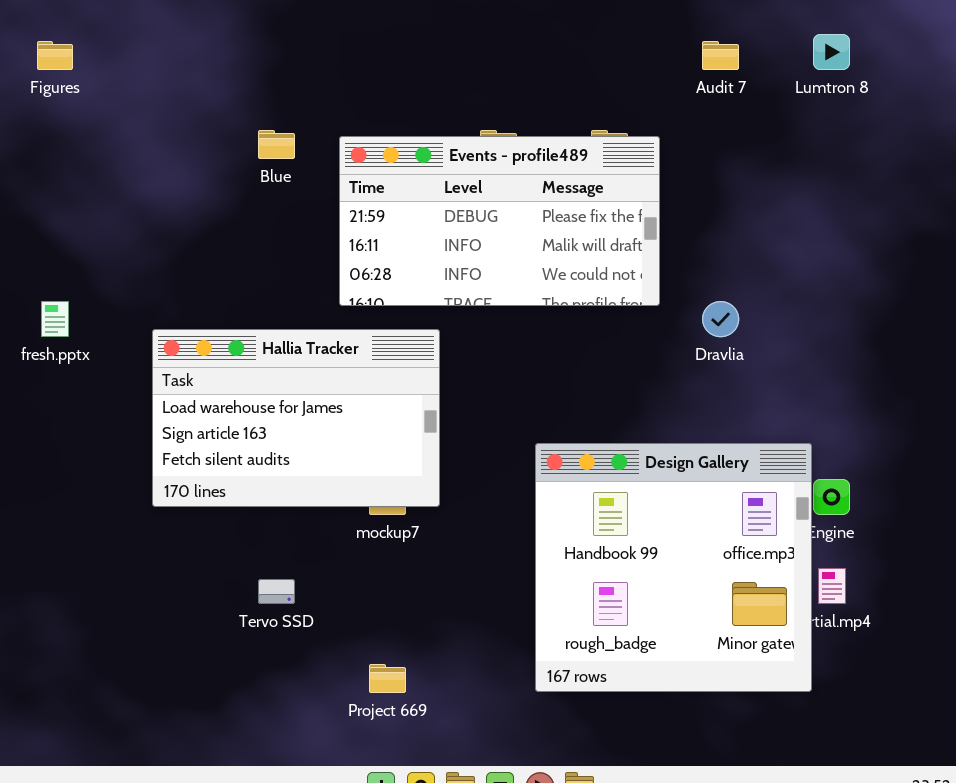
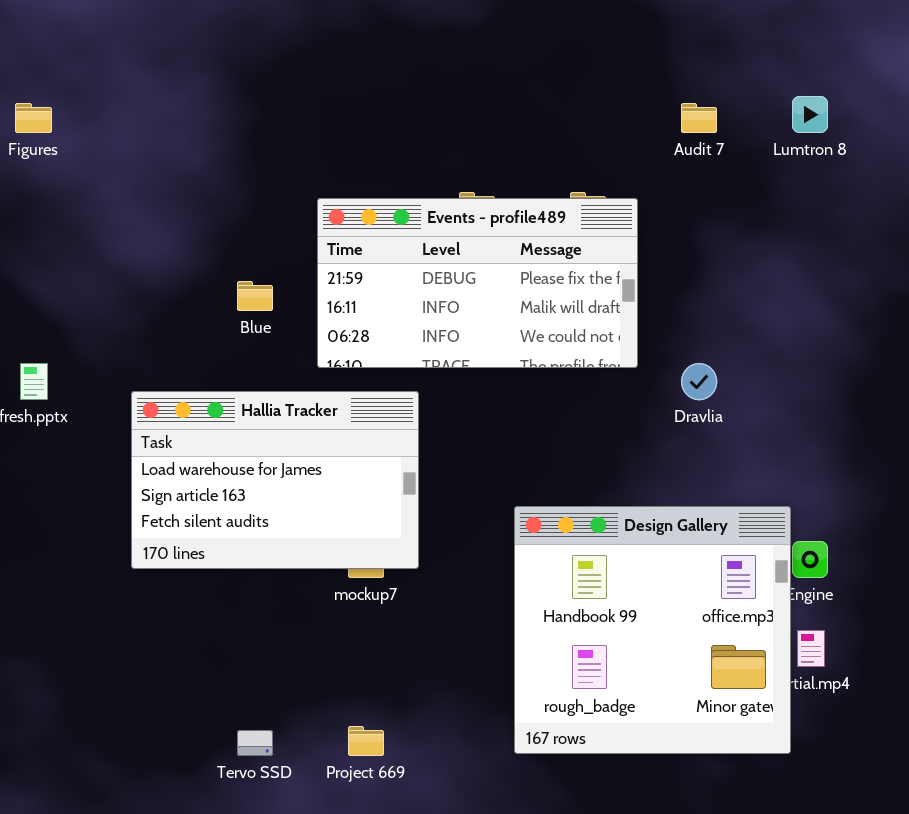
Blue: [258,130,295,159] -> [237,281,273,311], moved
Tervo SSD: [258,579,295,604] -> [237,730,273,756], moved

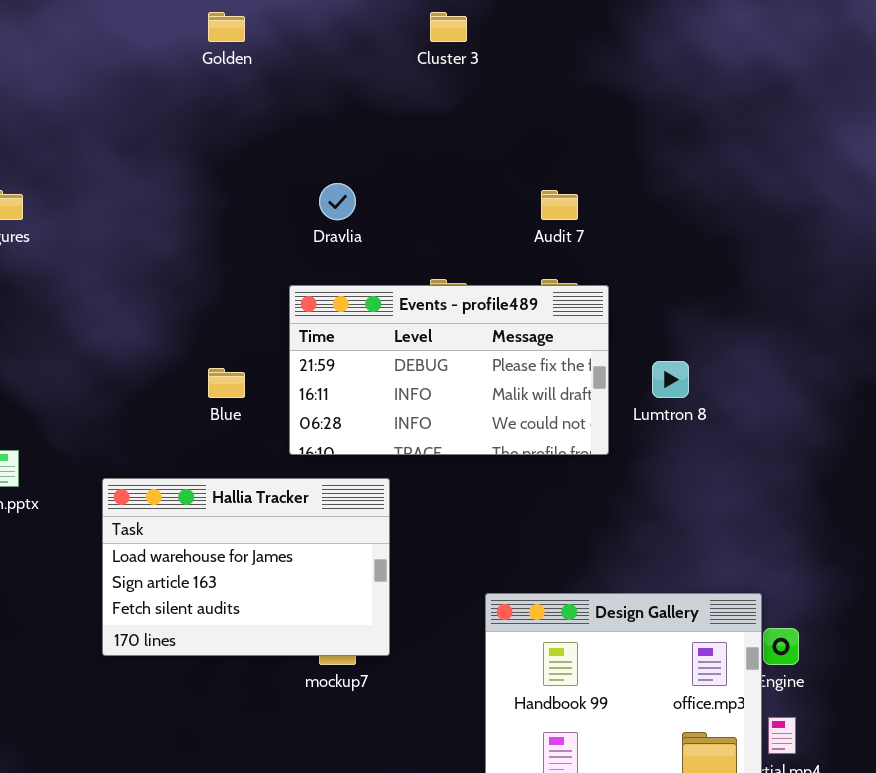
Lumtron 8: [792,96,828,133] -> [652,361,689,398], moved
Audit 7: [681,103,717,133] -> [541,190,578,220], moved
Dravlia: [681,363,717,400] -> [319,183,356,220], moved

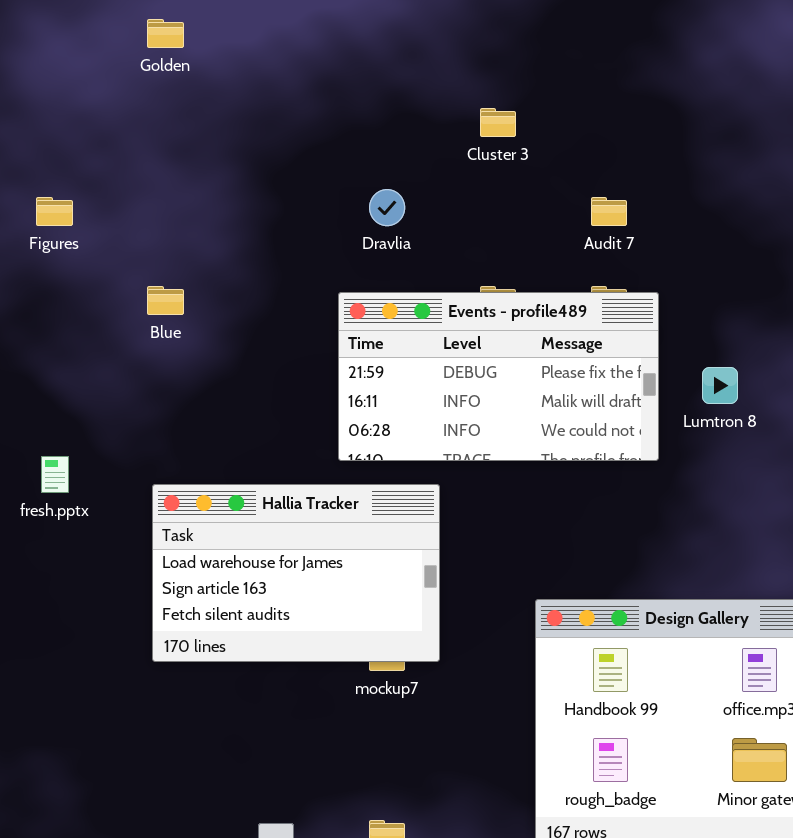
Golden: [208,12,245,42] -> [147,19,184,48], moved
Cluster 3: [430,12,467,42] -> [480,108,516,137], moved
Blue: [208,368,245,398] -> [147,286,184,315], moved

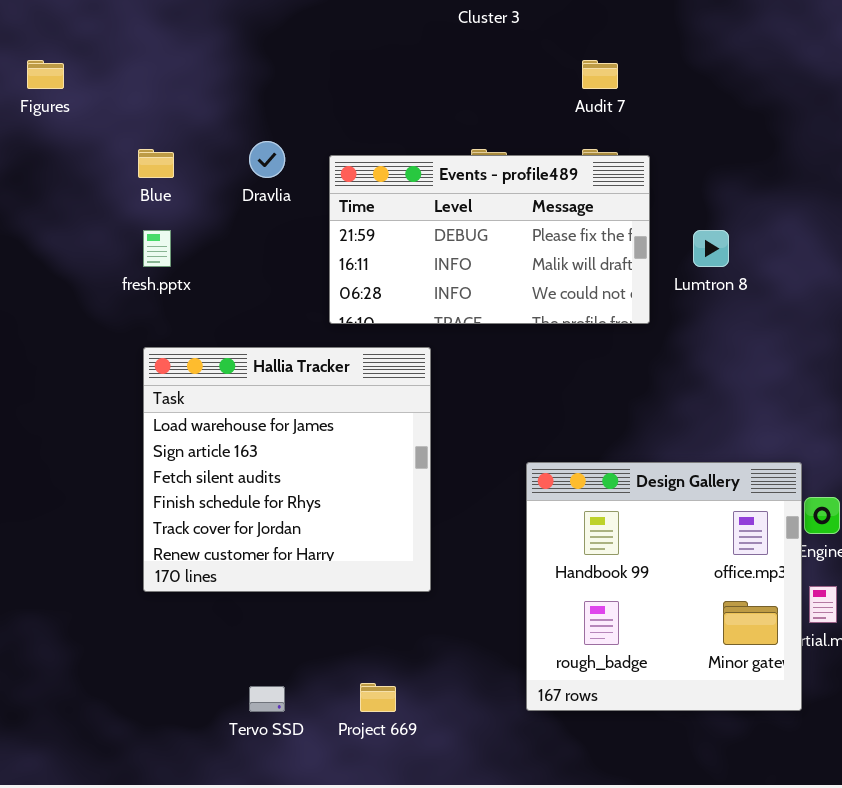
Dravlia: [369,189,405,226] -> [249,141,285,178], moved
fresh.pptx: [41,456,69,493] -> [143,230,171,267], moved
Hallia Tracker: [152,484,440,662] -> [143,347,431,592], resized

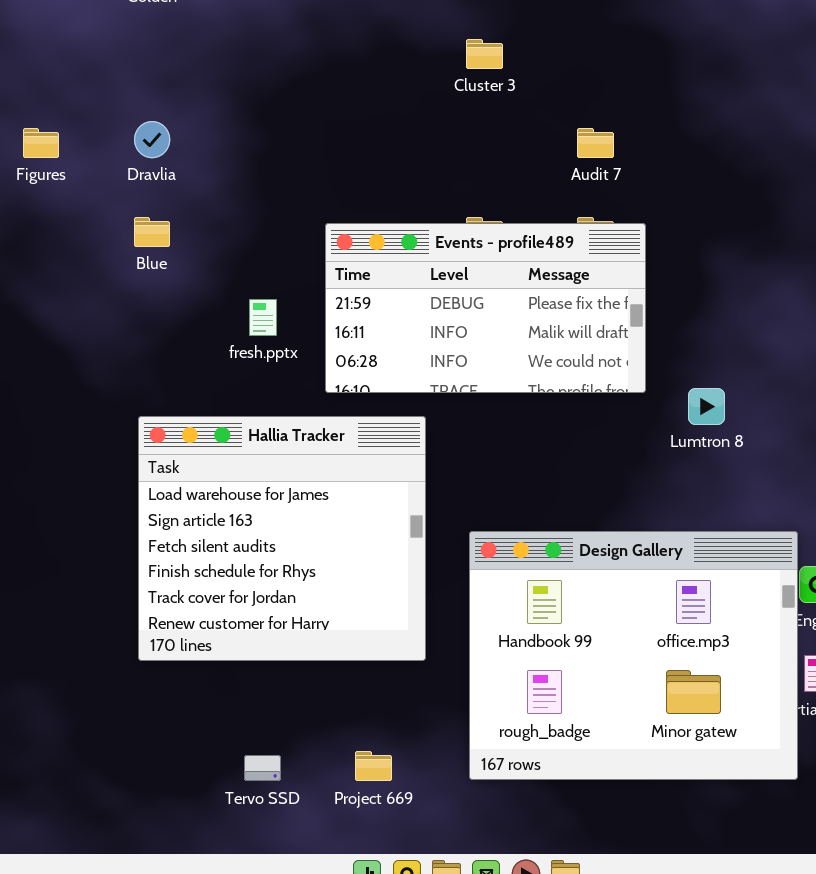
Dravlia: [249,141,285,178] -> [134,121,170,158], moved
fresh.pptx: [143,230,171,267] -> [249,299,277,336], moved
Lumtron 8: [693,230,729,267] -> [688,388,725,425], moved
Design Gallery: [526,462,802,711] -> [469,531,798,780], resized

